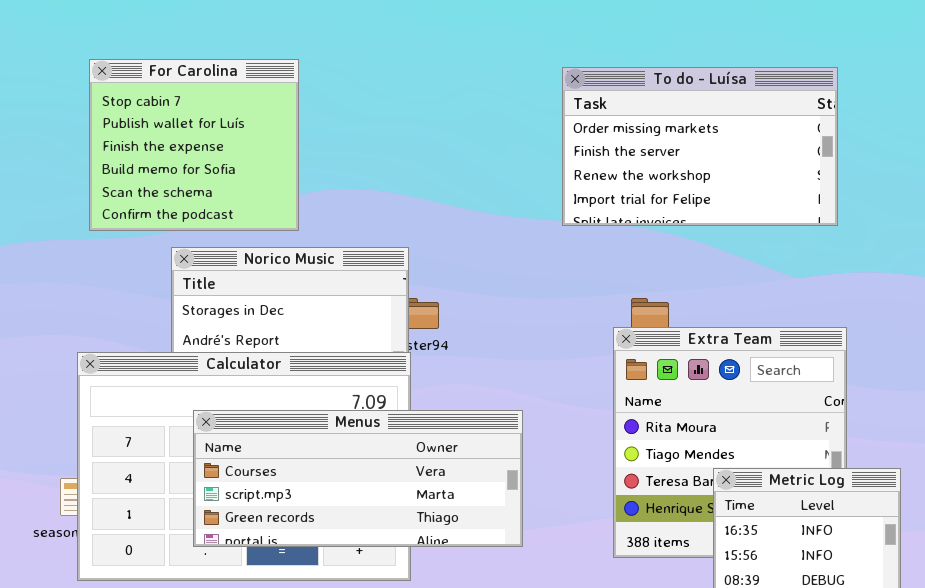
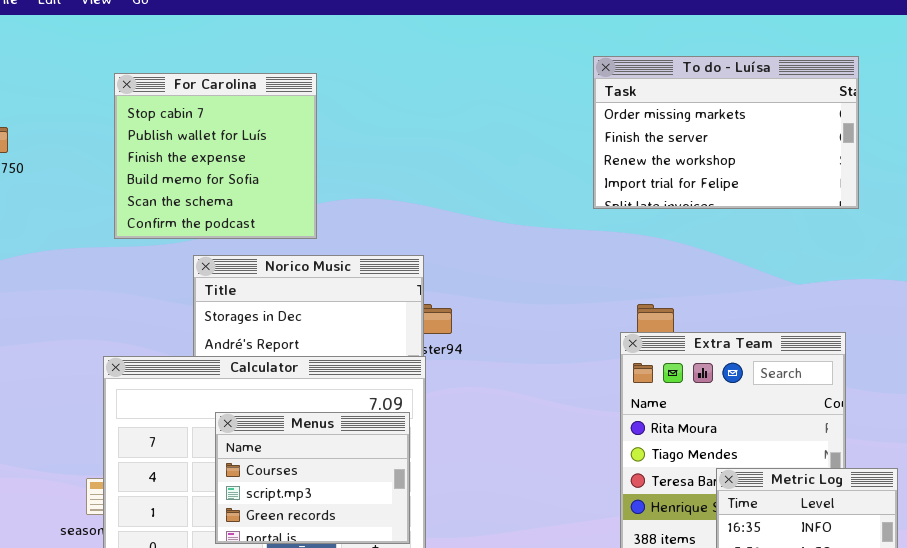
To do - Luísa: [562,67,838,226] -> [593,56,859,209], moved
Menus: [193,410,523,547] -> [215,412,410,544], resized

